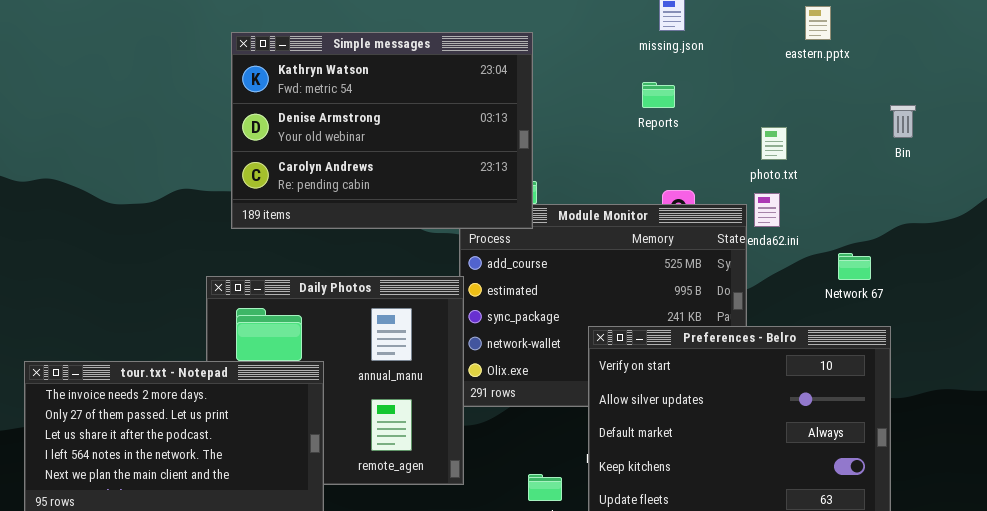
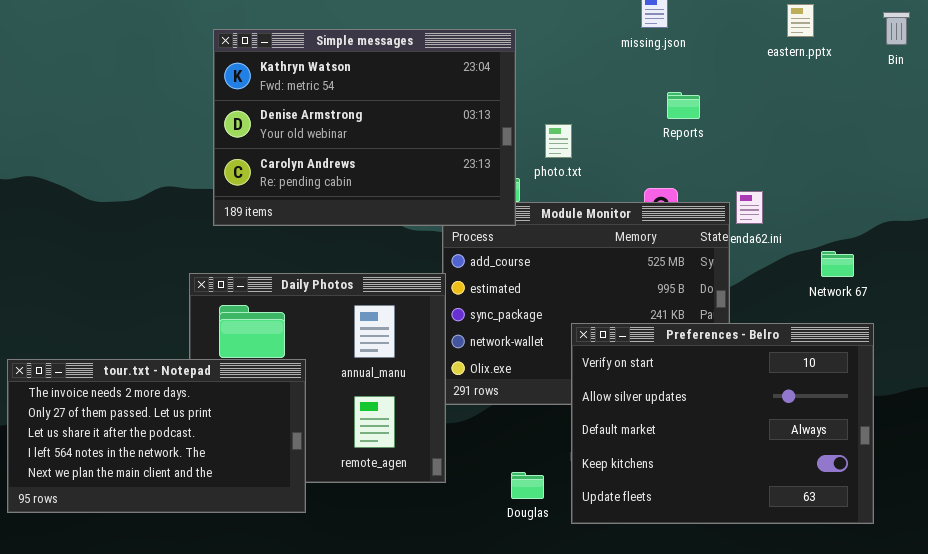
Reports: [642,82,675,108] -> [667,92,700,119], moved
Bin: [890,105,916,138] -> [883,12,910,45], moved
photo.txt: [761,127,787,160] -> [545,124,572,158], moved

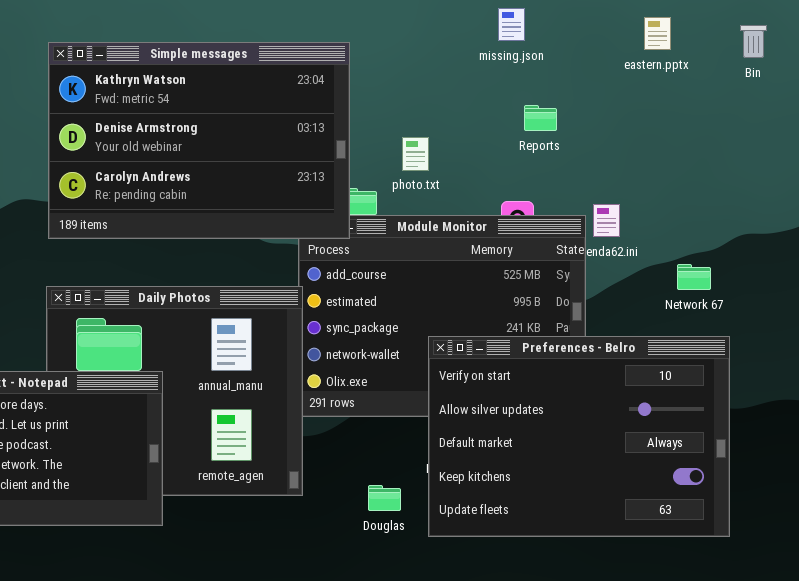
Simple messages: [213,29,516,226] -> [48,42,350,239], moved

